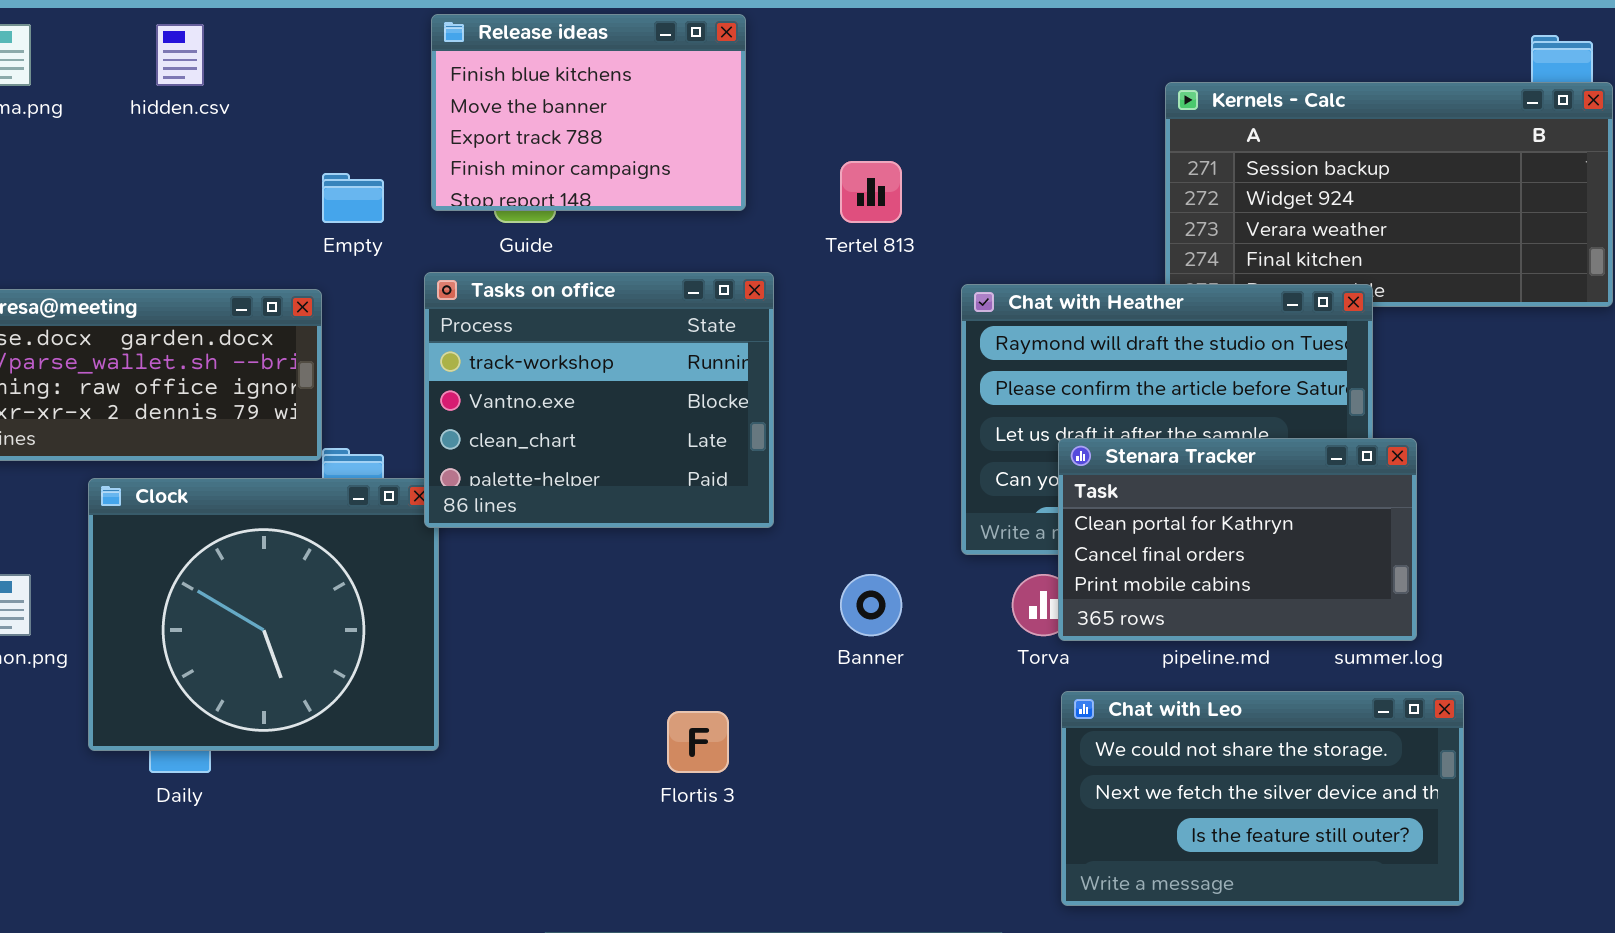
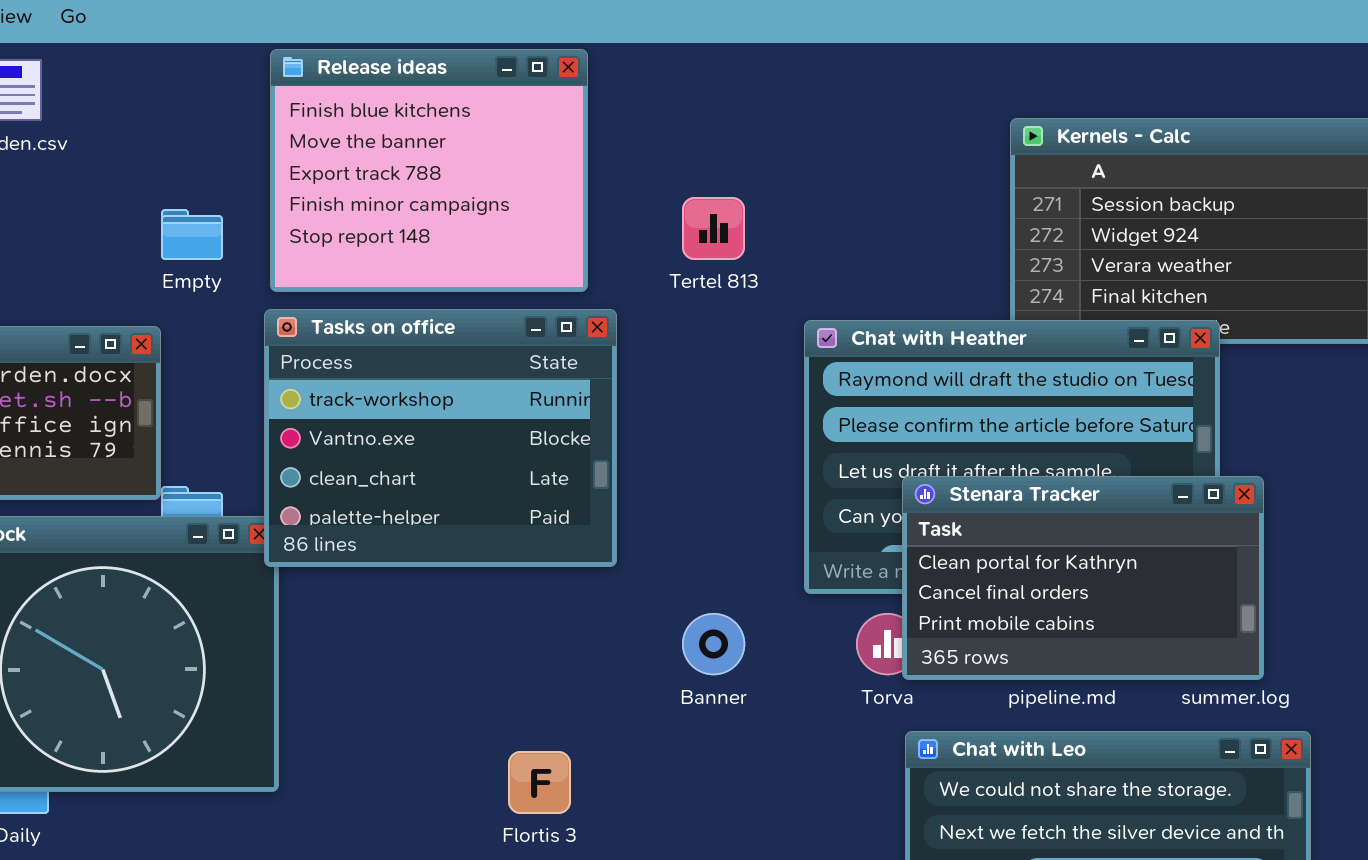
Release ideas: [431,14,746,211] -> [270,49,588,292], resized

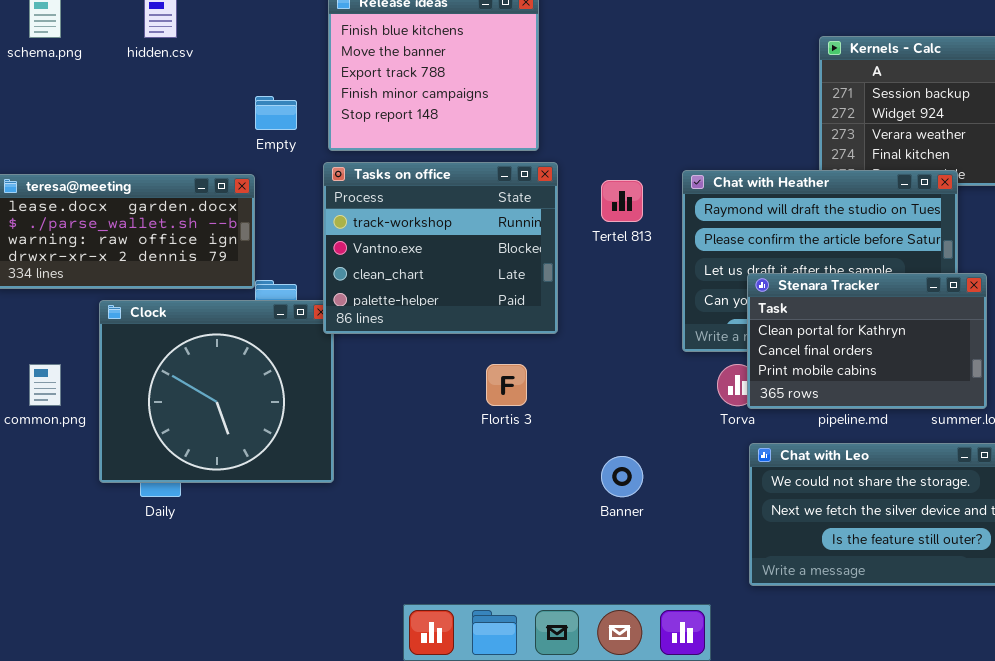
Tertel 813: [682,197,745,260] -> [601,180,643,222], moved
Banner: [682,613,745,675] -> [601,456,643,497], moved
Flortis 3: [508,751,571,814] -> [486,364,527,406], moved

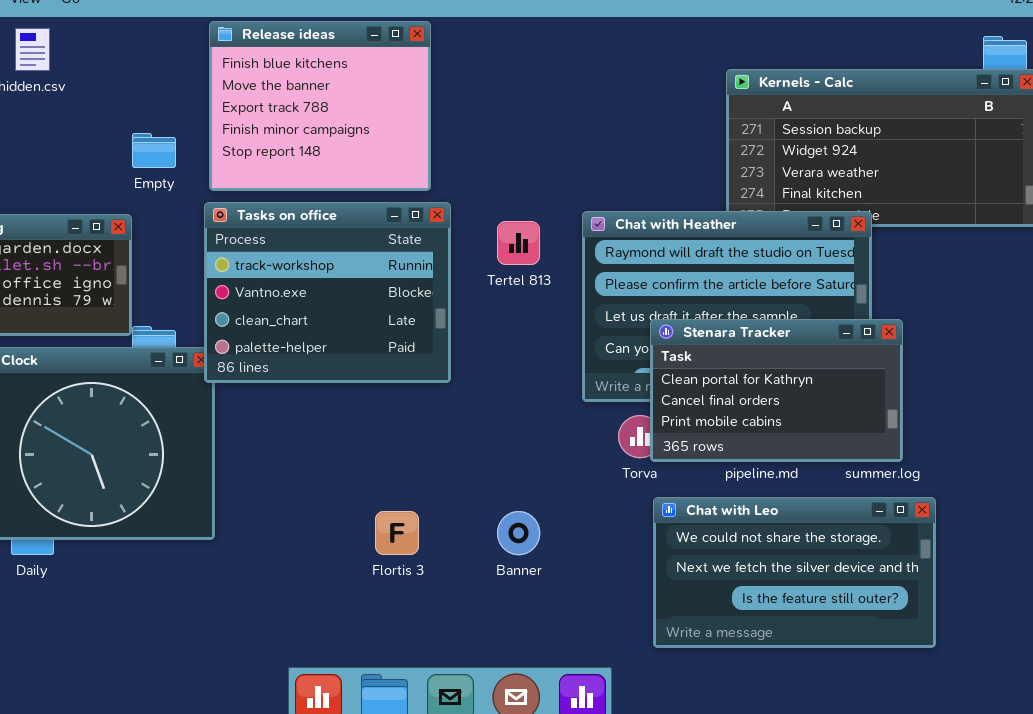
Flortis 3: [486,364,527,406] -> [375,511,419,555], moved

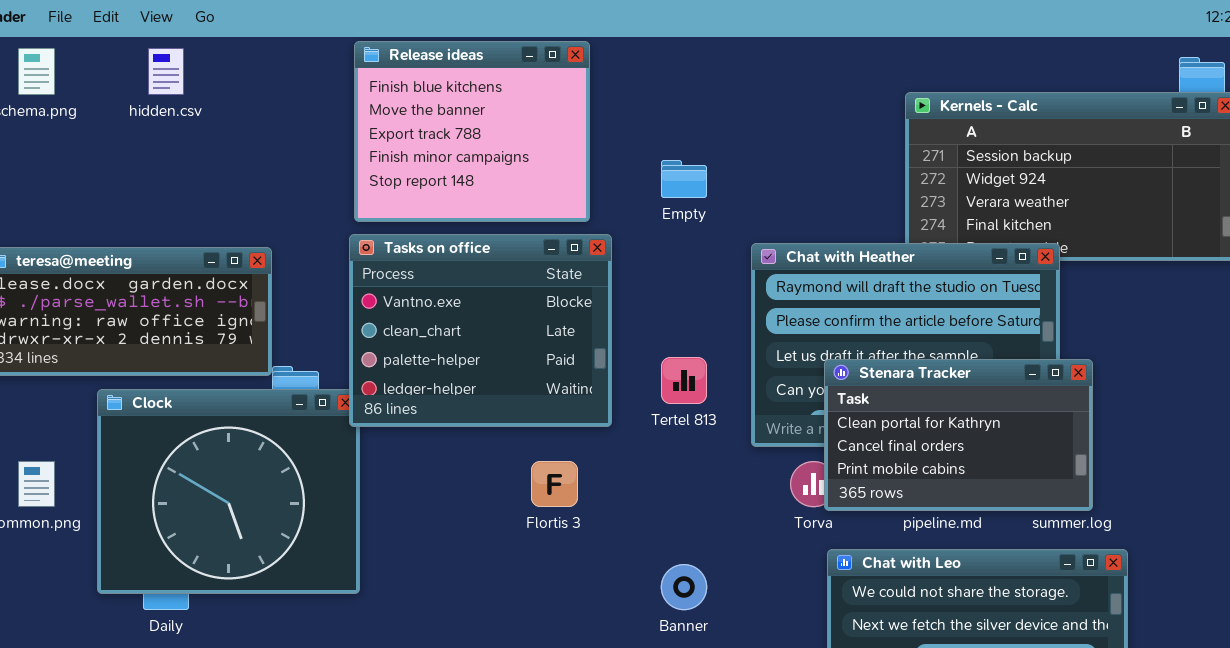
Empty: [132,133,176,168] -> [661,160,707,198], moved
Tasks on office: [204,202,451,383] -> [349,234,612,427], scrolled down 1 row
Tertel 813: [497,221,540,265] -> [661,357,707,404], moved
Flortis 3: [375,511,419,555] -> [531,461,578,507], moved

